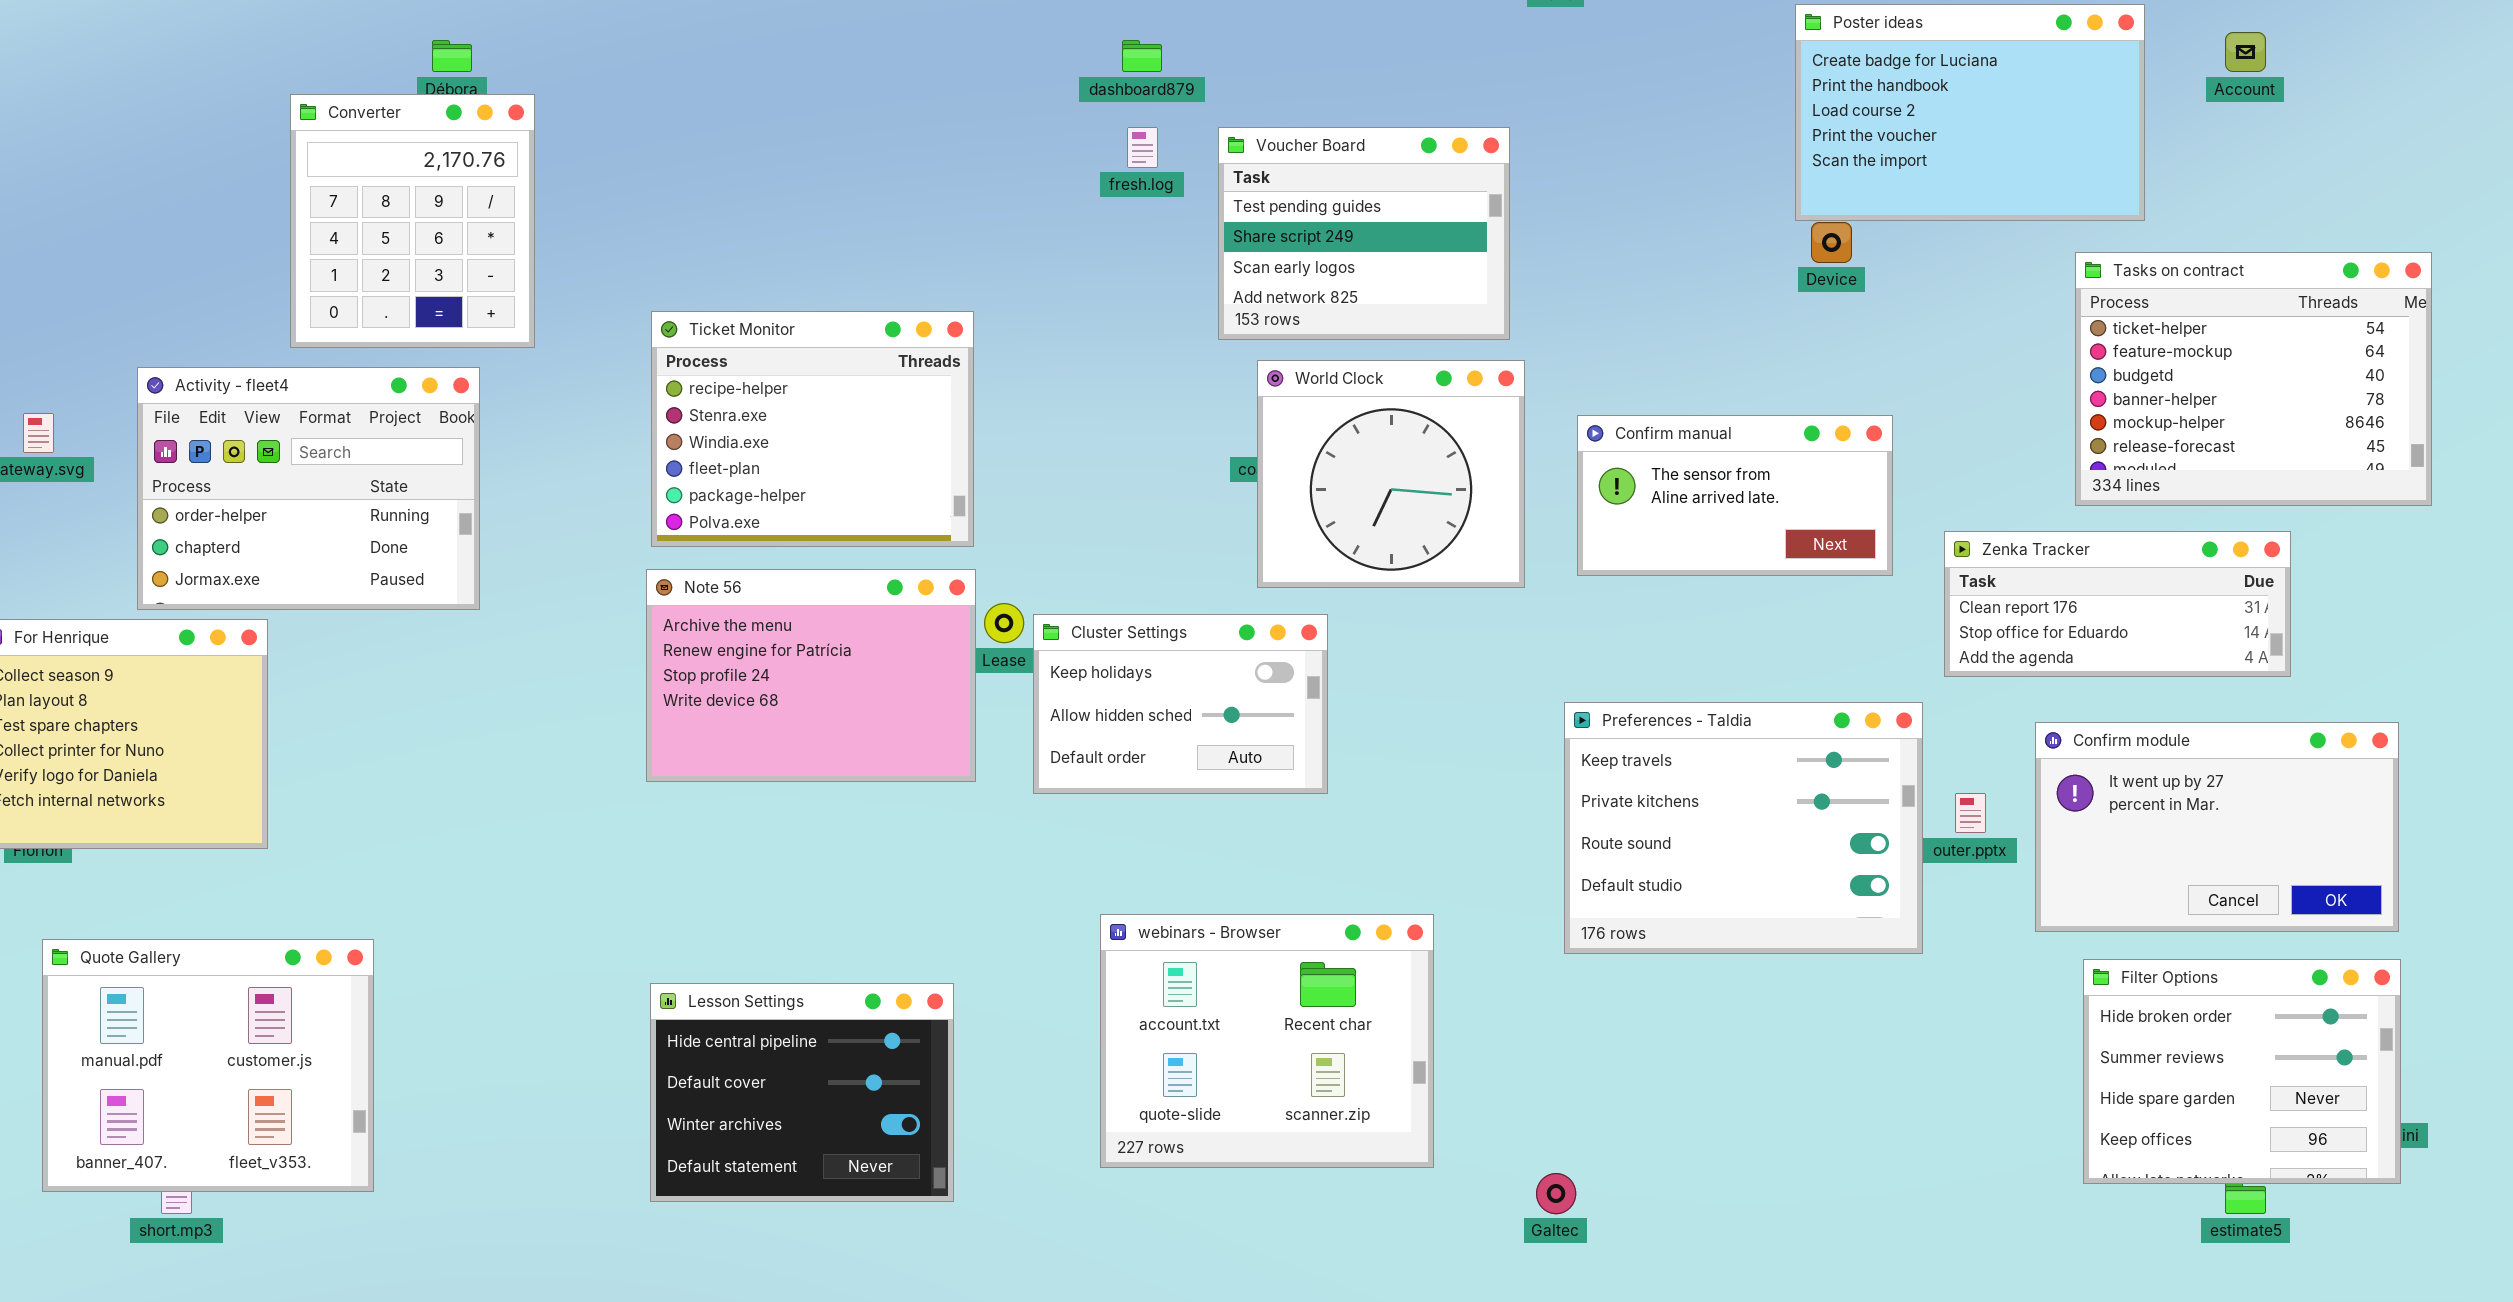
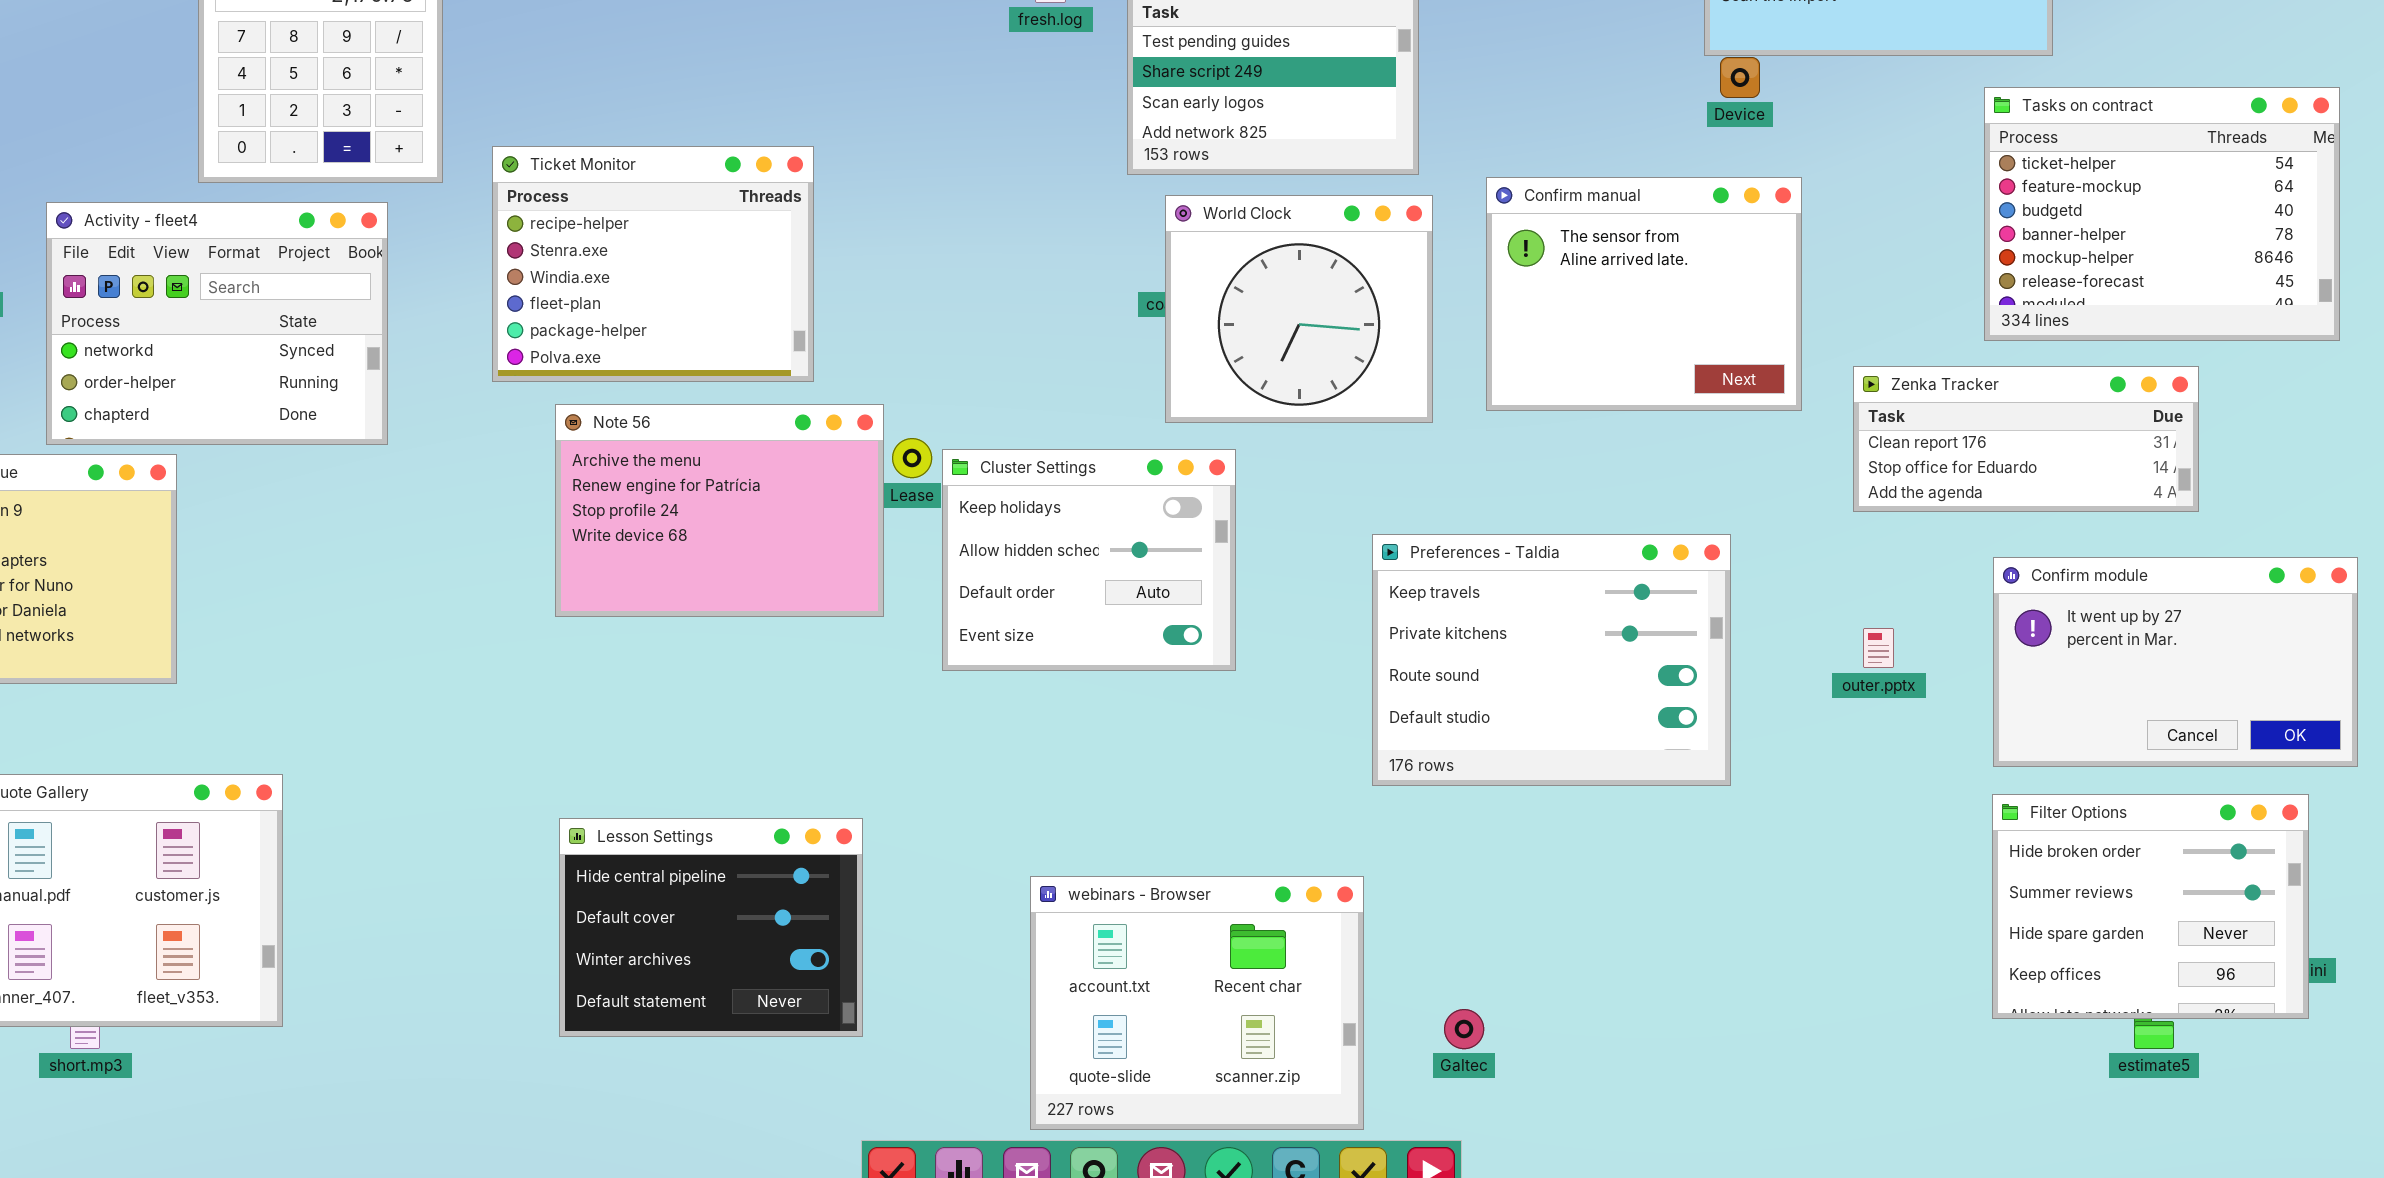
Ticket Monitor: [651,311,974,547] -> [492,146,814,382], moved
Activity - fleet4: [137,367,480,610] -> [46,202,388,445], scrolled up 1 row
Confirm manual: [1577,415,1893,576] -> [1486,177,1802,411], resized
Cluster Settings: [1033,614,1328,794] -> [942,449,1236,671], resized
Preferences - Taldia: [1564,702,1923,954] -> [1372,534,1731,786], moved
Confirm module: [2035,722,2399,932] -> [1993,557,2358,767], moved
webinars - Browser: [1100,914,1434,1168] -> [1030,876,1364,1130], moved

